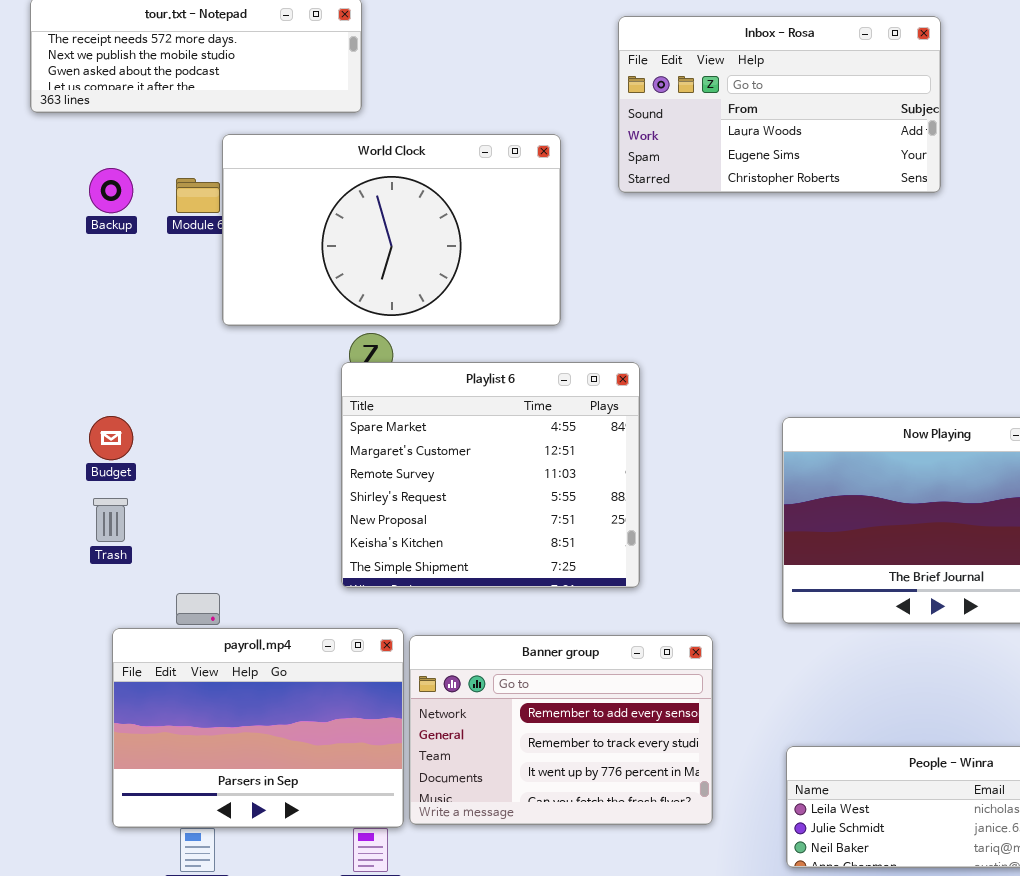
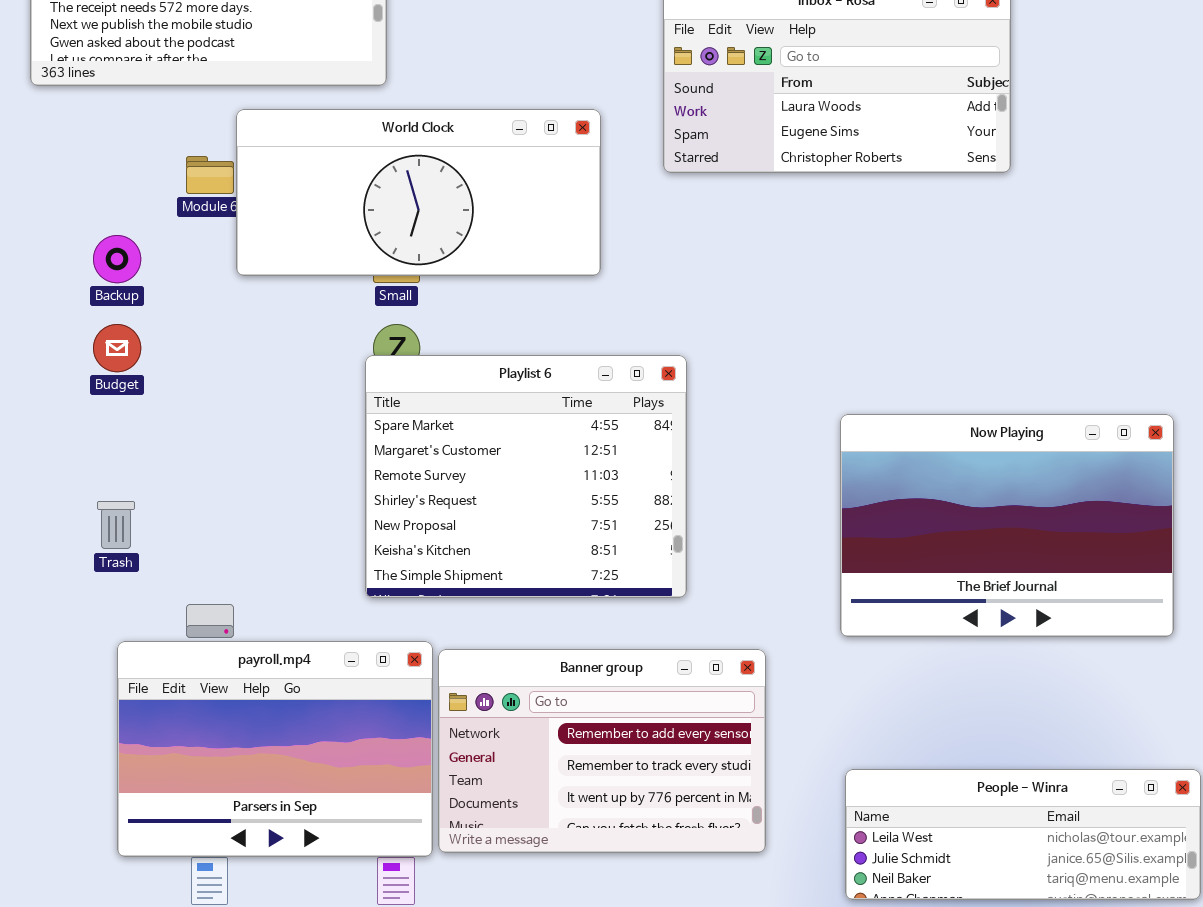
World Clock: [222,134,561,326] -> [236,109,601,276], resized
Backup: [89,168,133,213] -> [93,235,141,283], moved
Budget: [89,416,133,460] -> [93,324,141,372], moved

